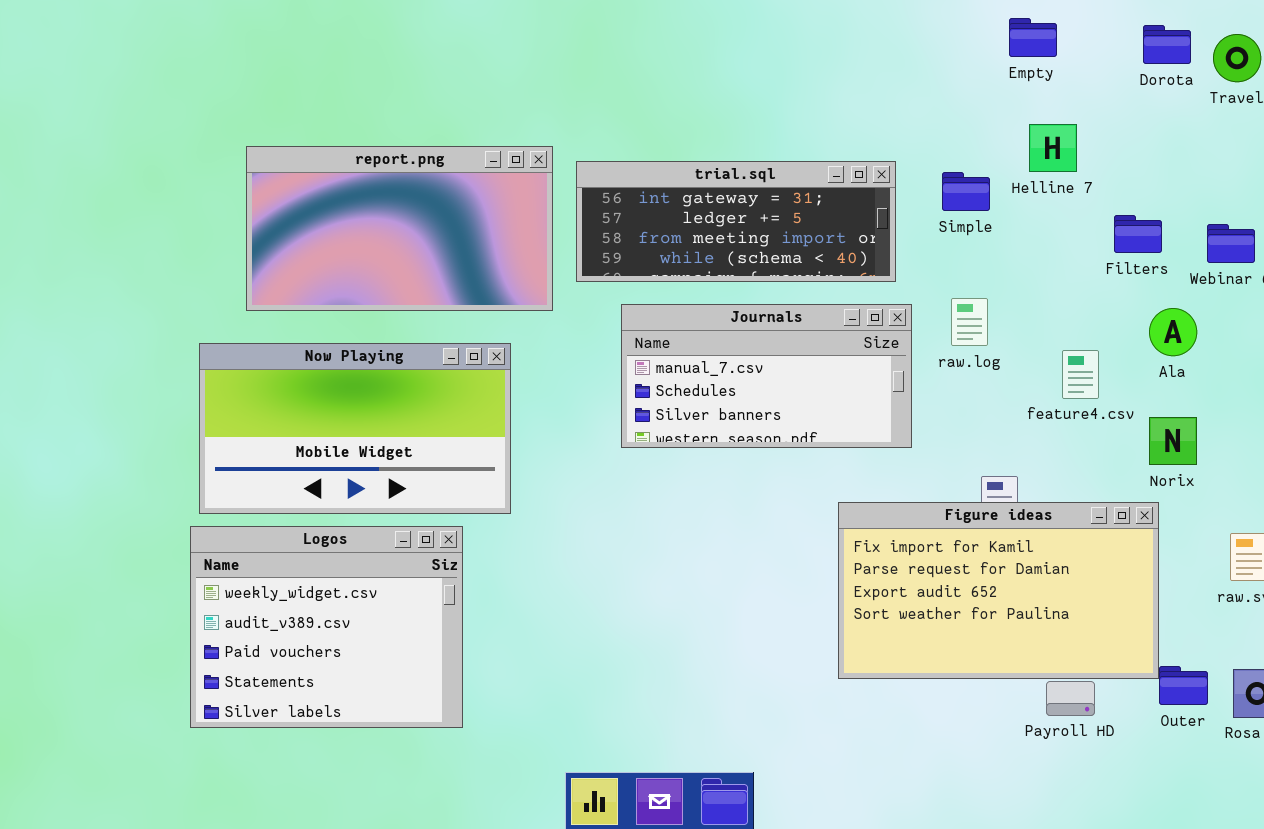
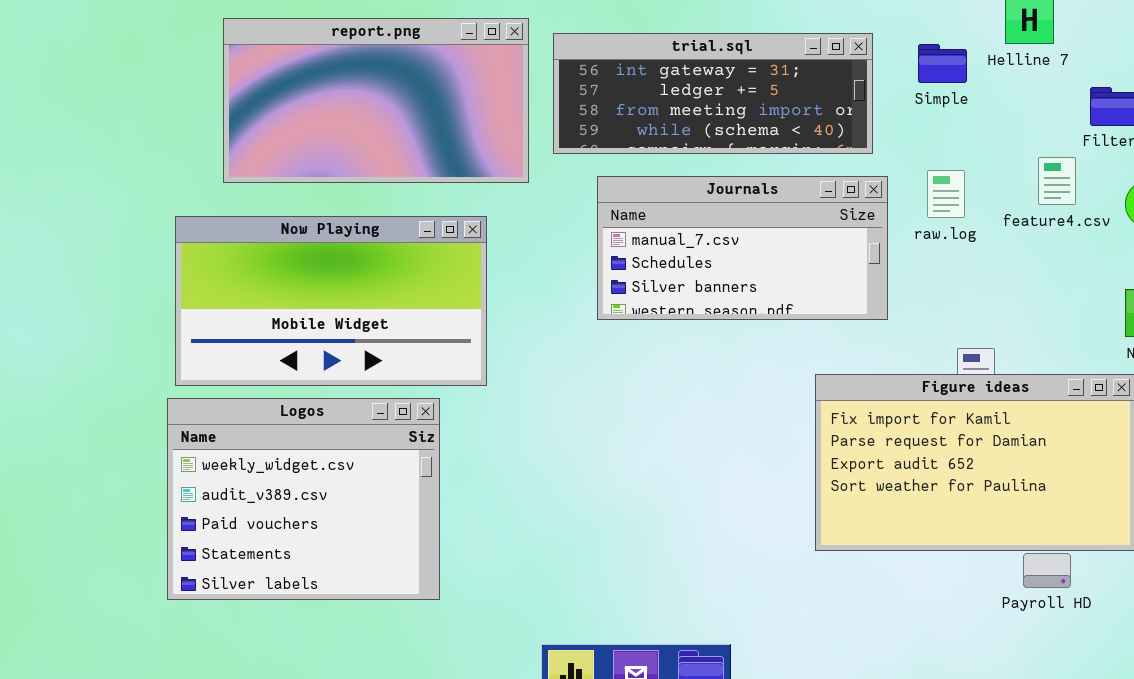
feature4.csv: [1062,350,1099,399] -> [1038,157,1076,205], moved

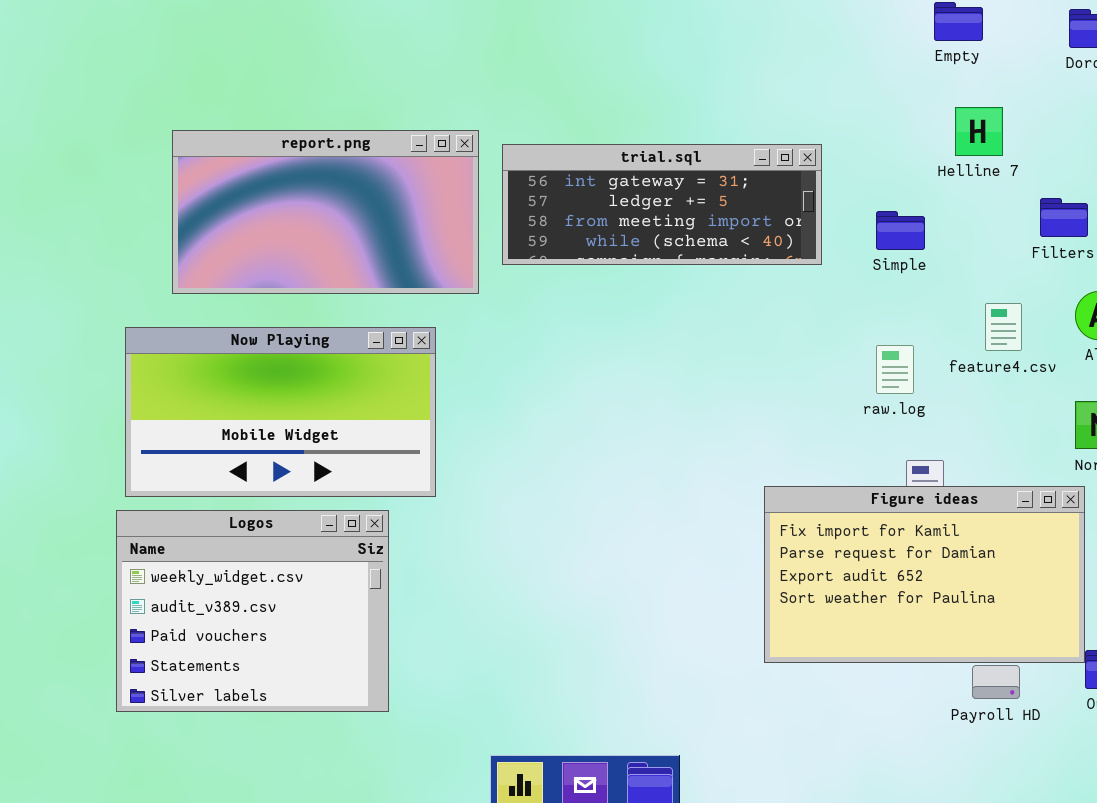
Simple: [918,44,967,83] -> [876,211,925,250], moved
feature4.csv: [1038,157,1076,205] -> [985,303,1022,351], moved
raw.log: [927,170,965,218] -> [876,345,914,394], moved
Journals: [597,176,888,320] -> none, closed

